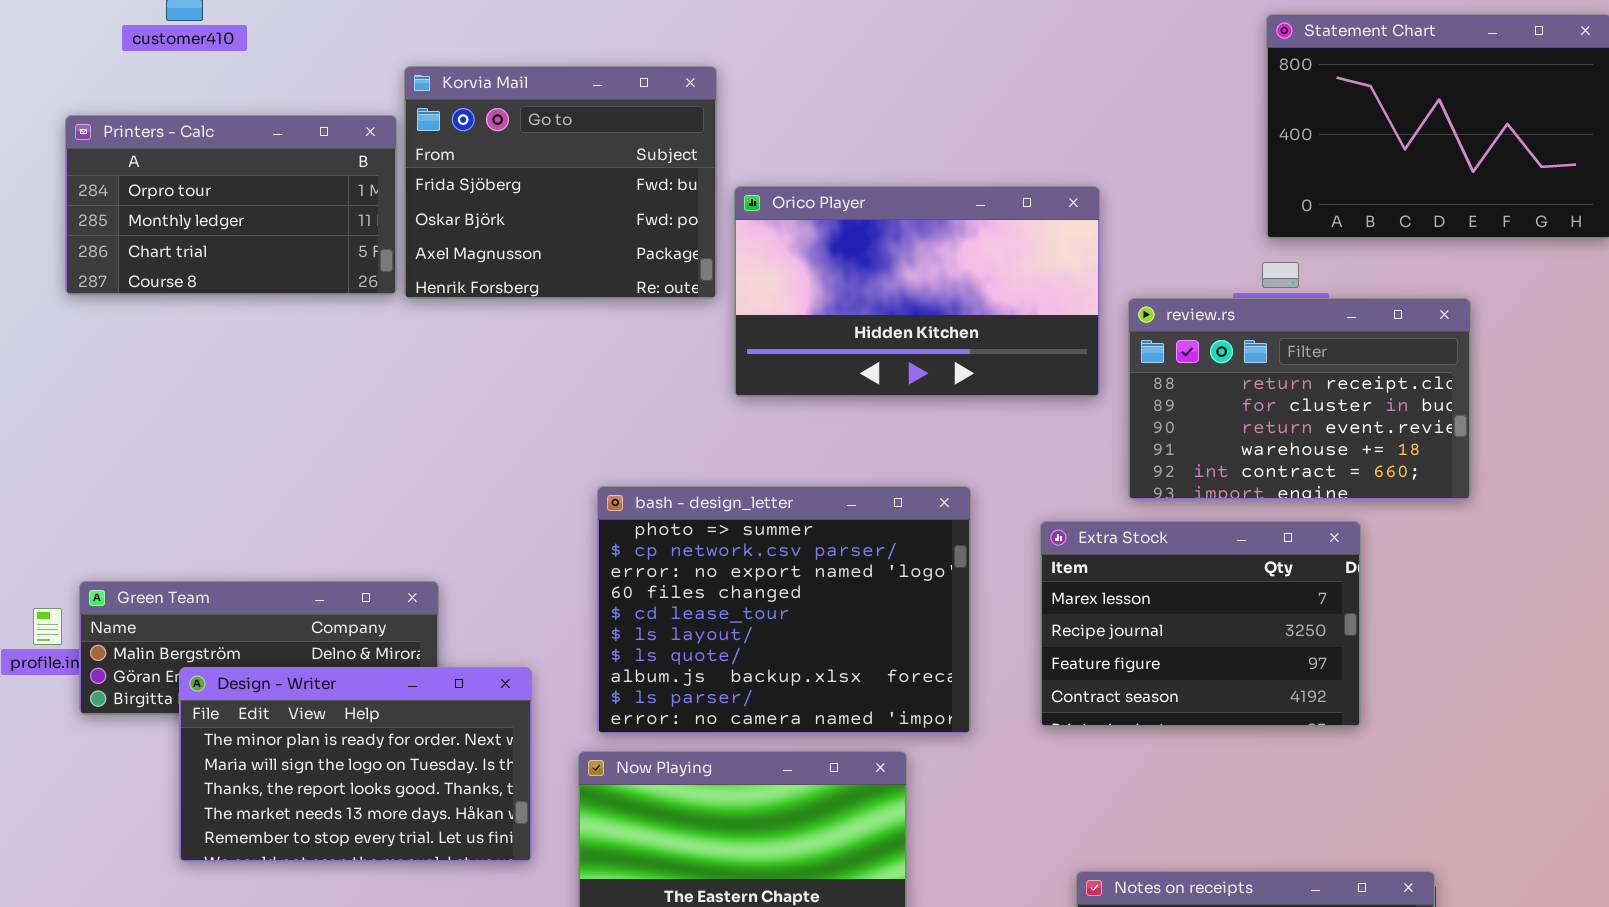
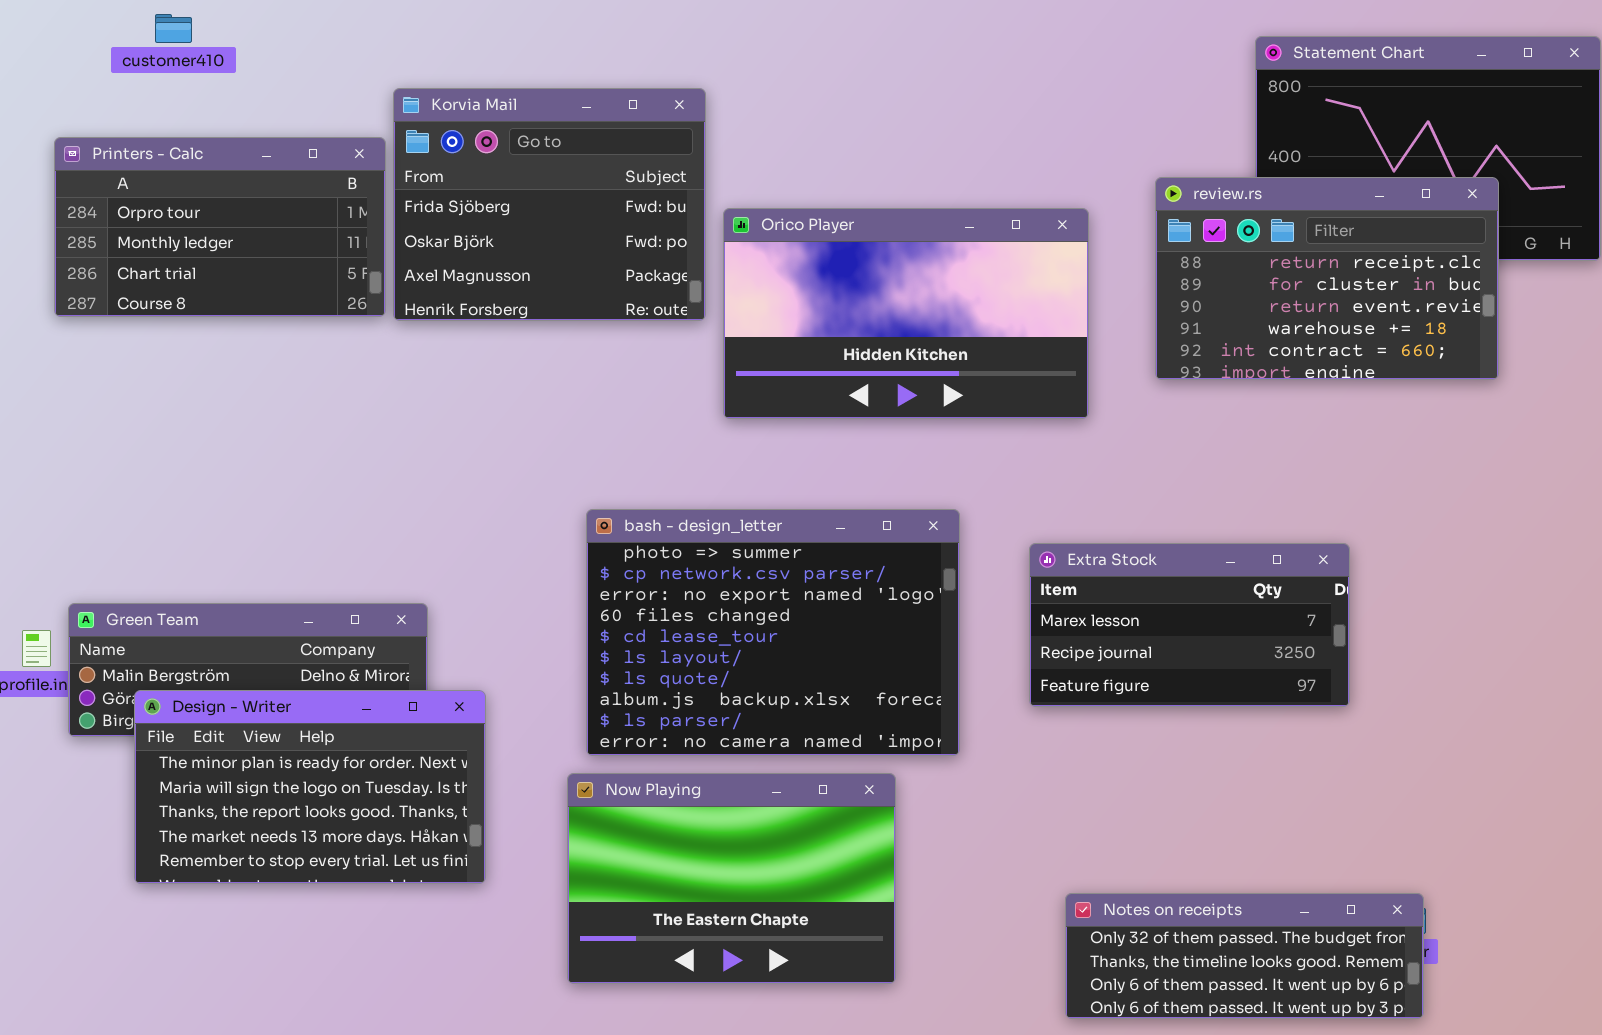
review.rs: [1128,298,1471,500] -> [1155,177,1499,380], moved
Extra Stock: [1040,521,1361,727] -> [1029,543,1350,707], resized
Design - Writer: [179,667,532,862] -> [134,690,486,884], moved

